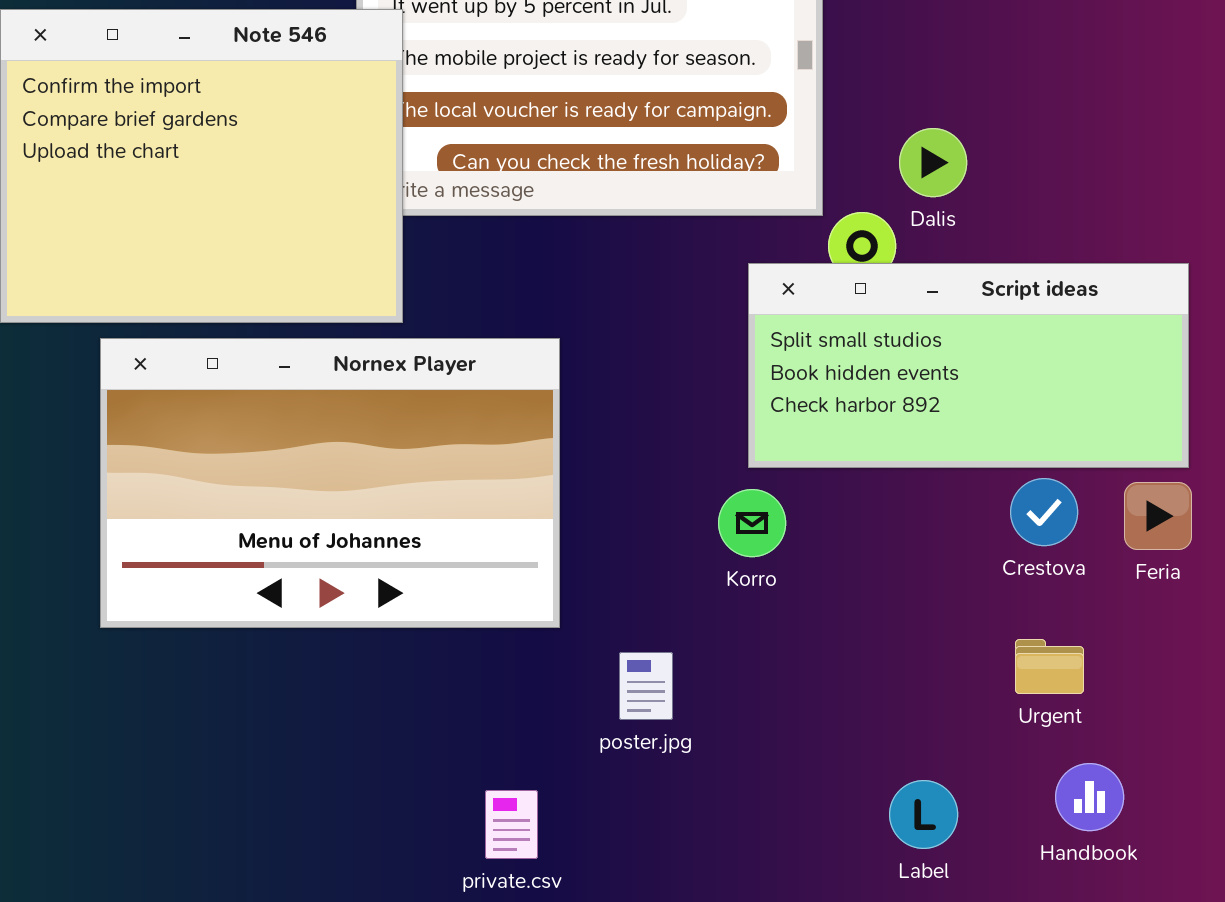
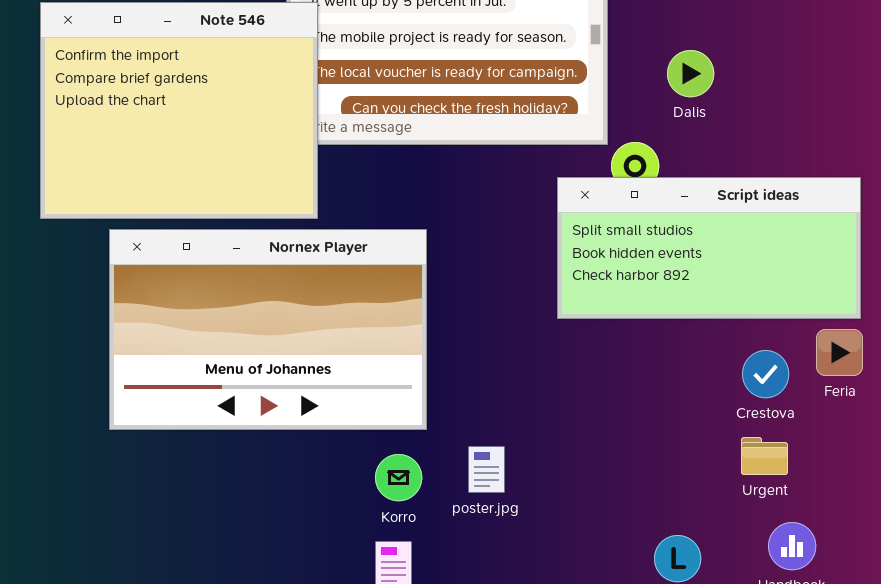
Dalis: [899,128,967,197] -> [667,50,714,97], moved
Crestova: [1010,478,1078,546] -> [742,350,789,398], moved
Korro: [718,489,786,557] -> [375,454,422,501], moved

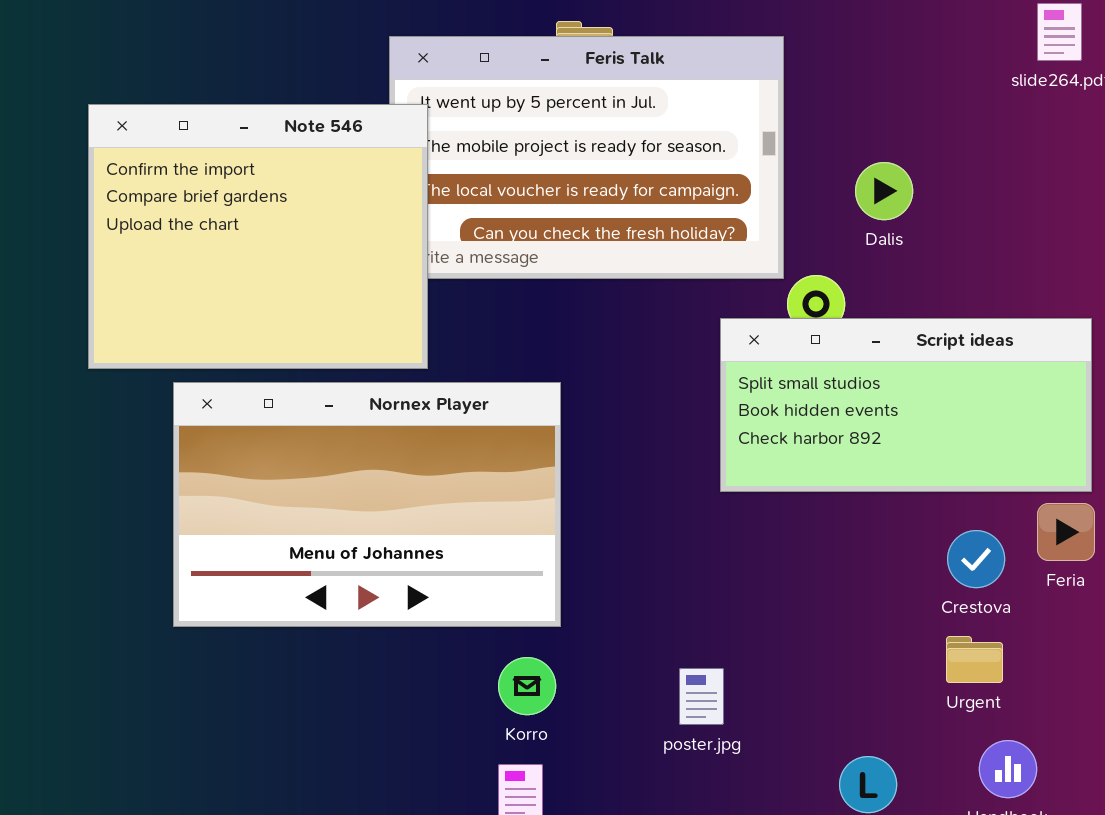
poster.jpg: [468,446,505,493] -> [679,668,724,725], moved

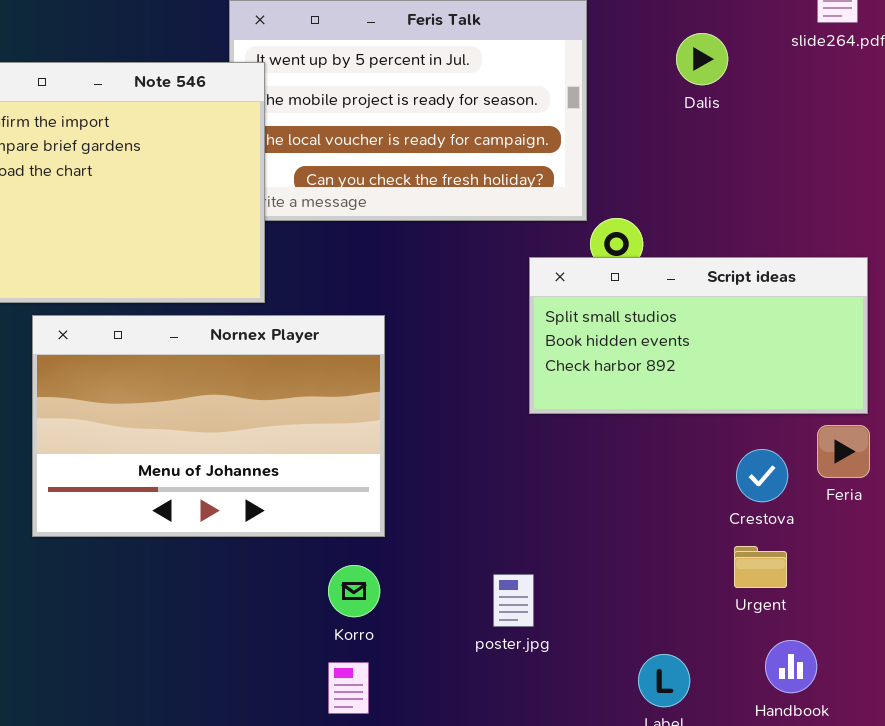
Dalis: [855,162,913,220] -> [676,33,728,85], moved

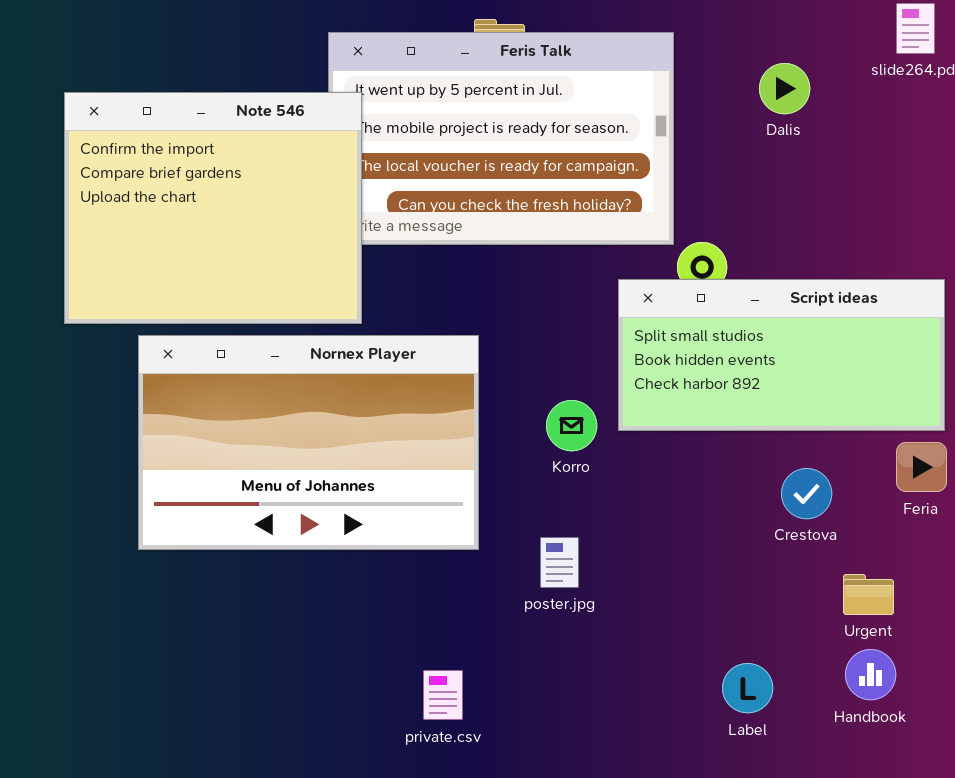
Crestova: [736,449,788,502] -> [781,468,832,519], moved
Urgent: [734,546,787,588] -> [843,574,894,615], moved
Korro: [328,565,380,617] -> [546,400,597,451], moved
poster.jpg: [493,574,534,627] -> [540,537,579,588], moved

